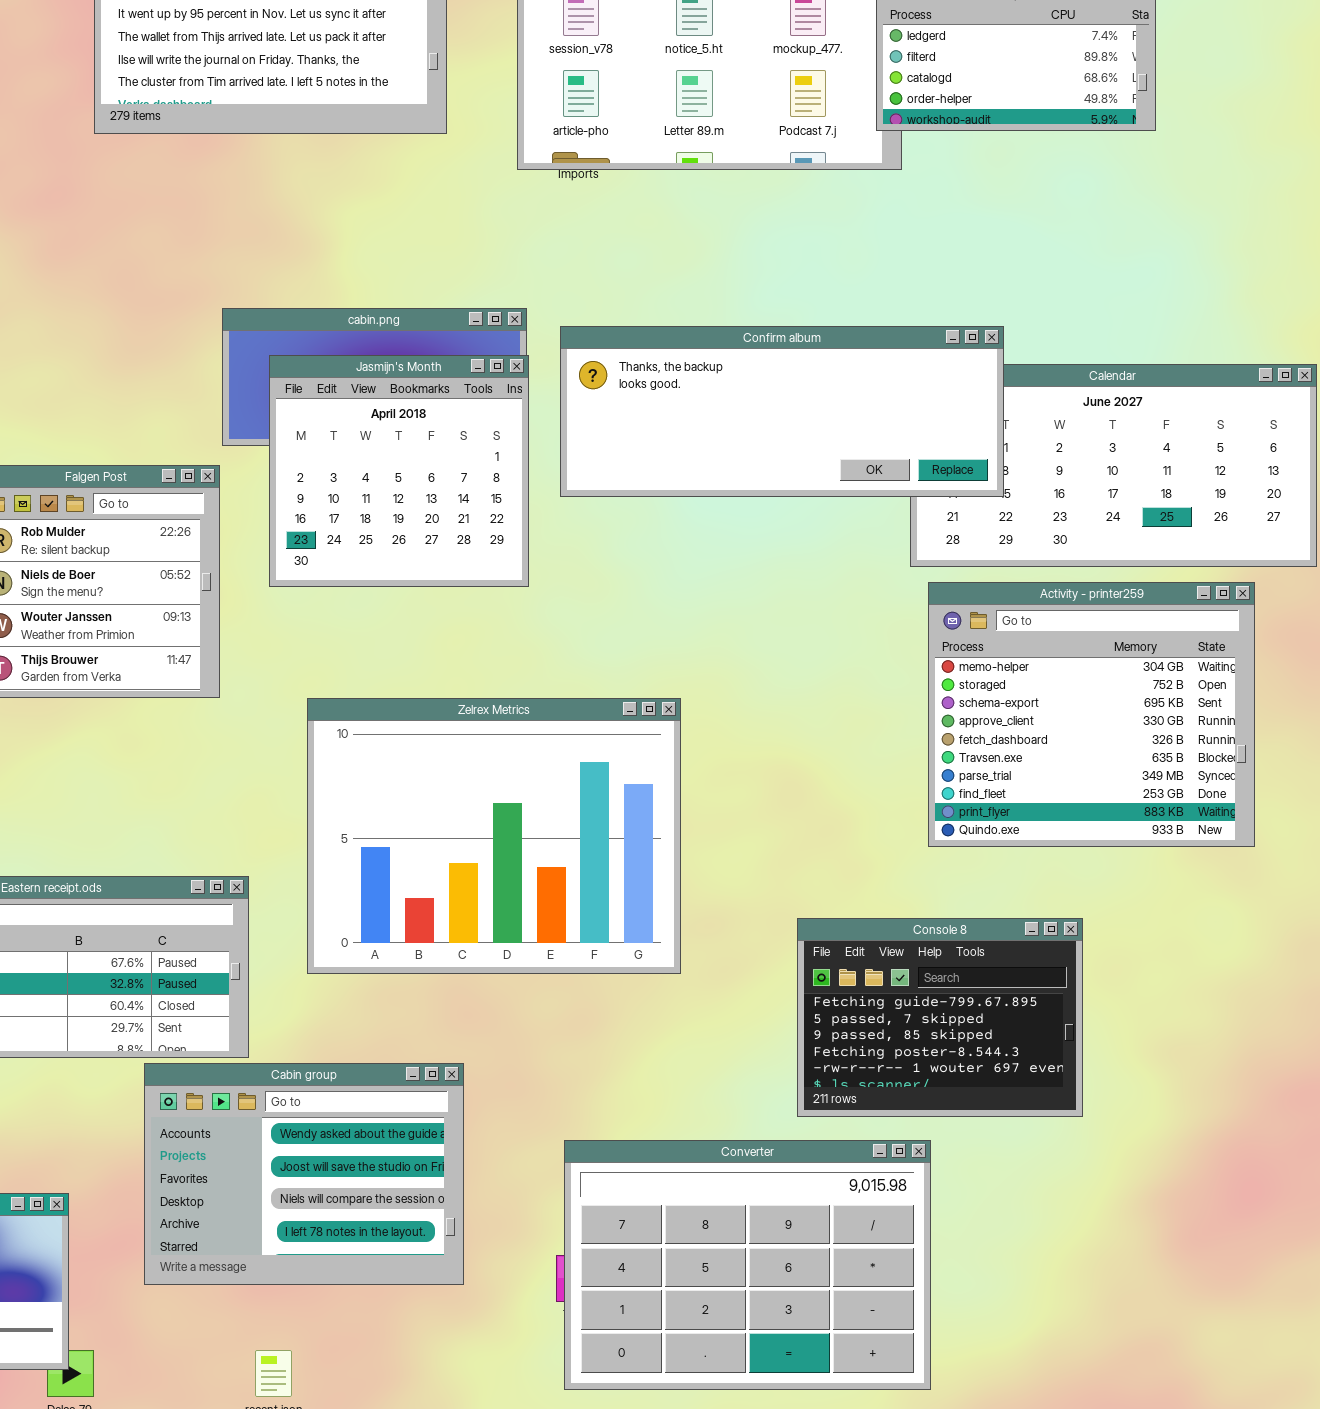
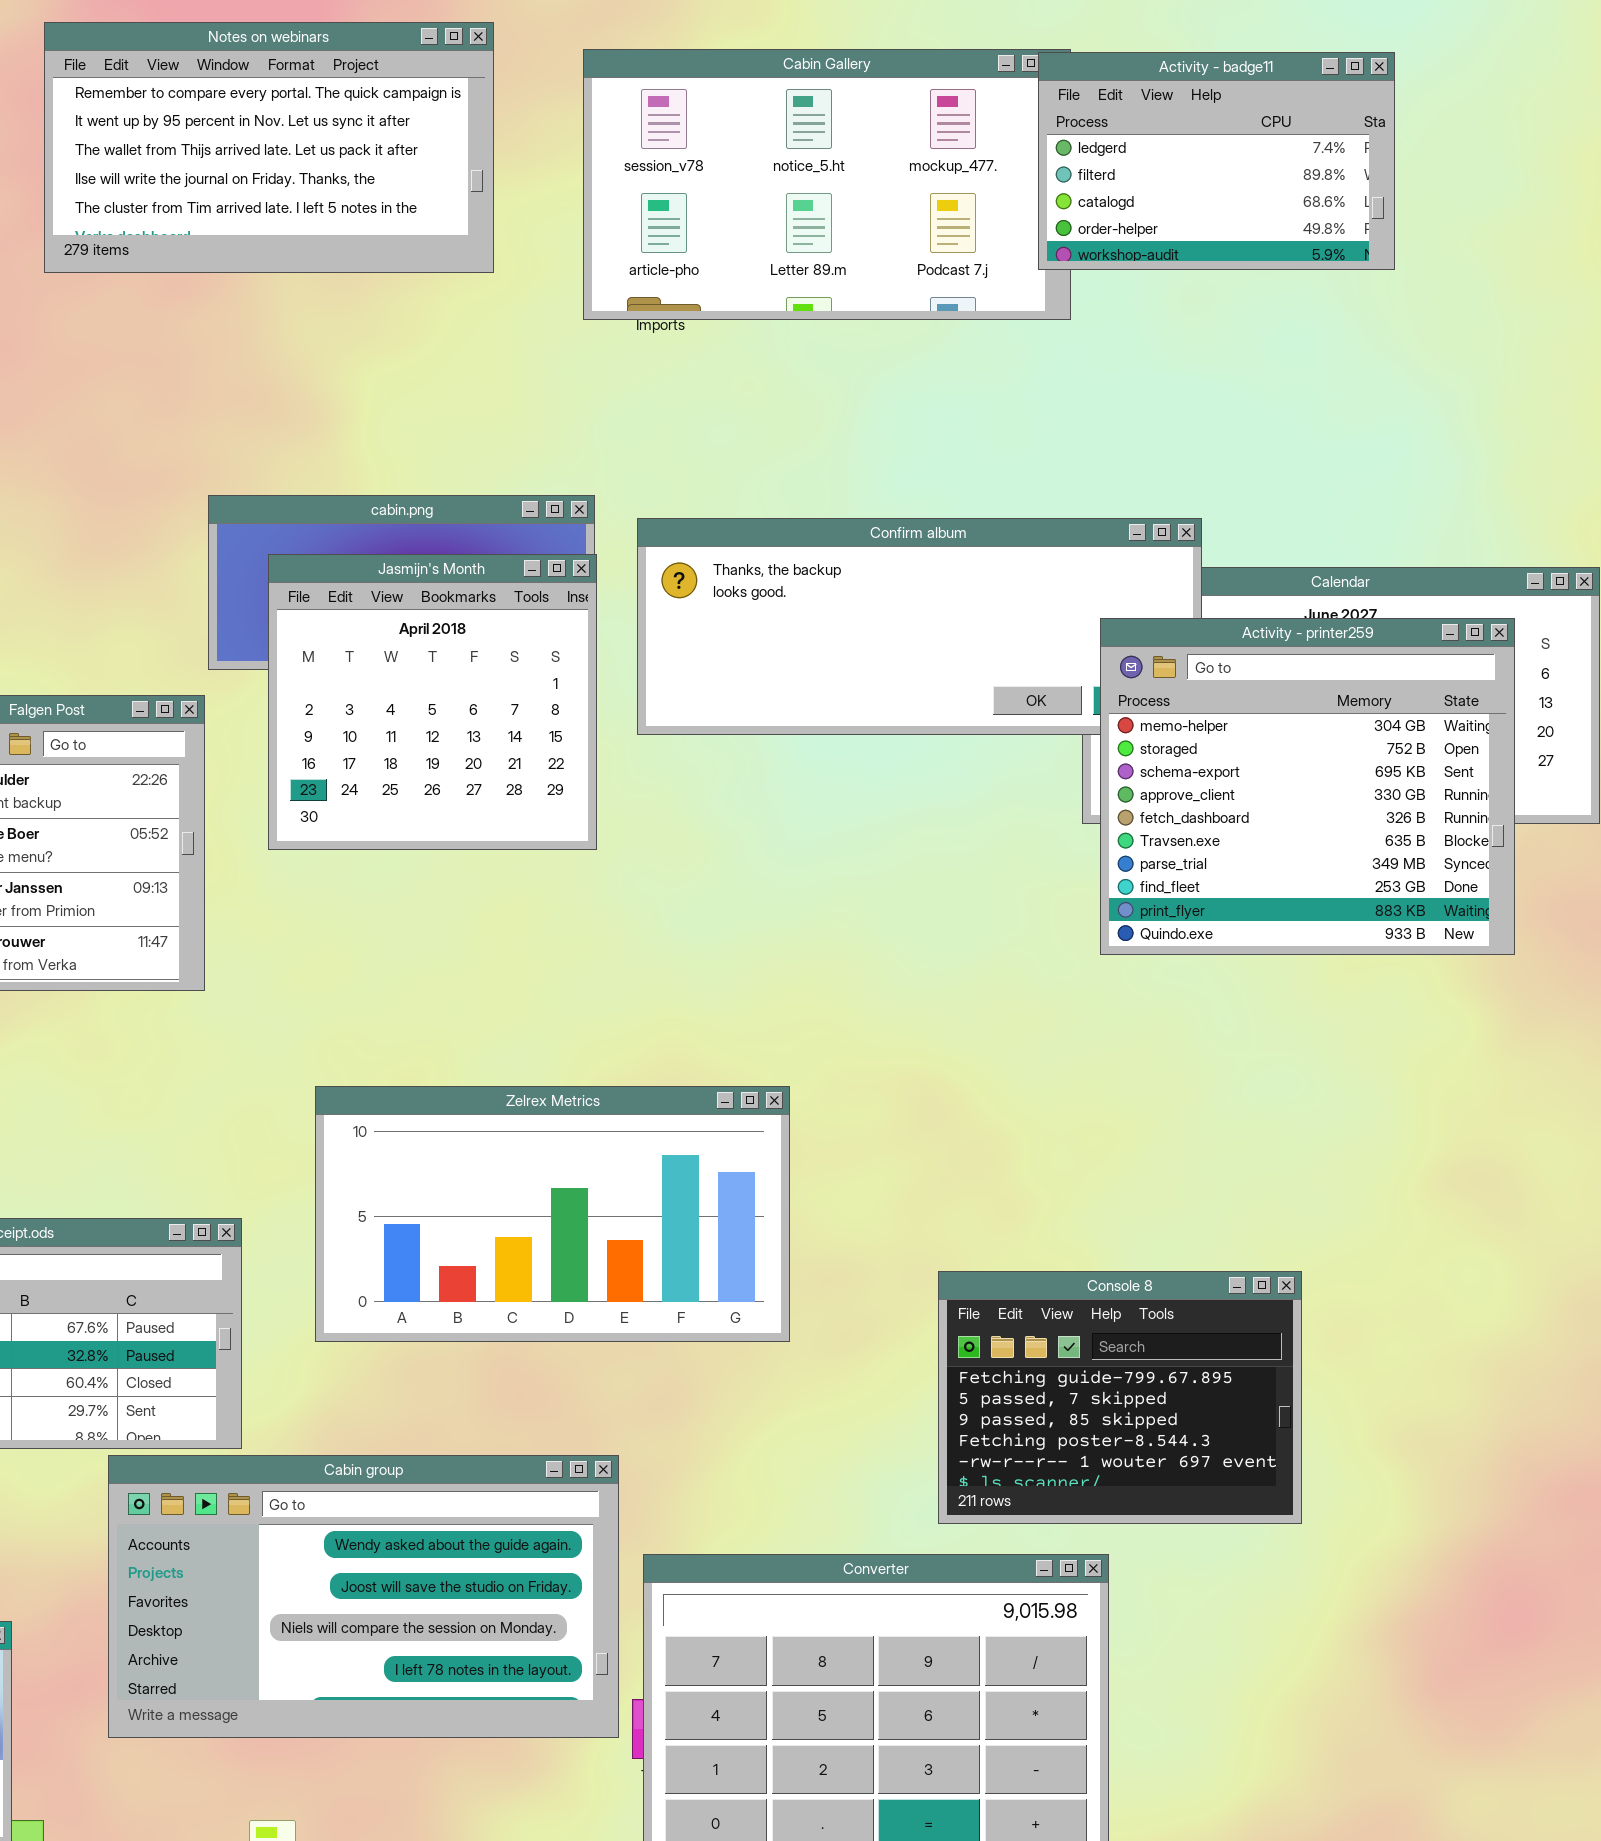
Activity - printer259: [928,582,1255,847] -> [1100,618,1515,955], moved
Zelrex Metrics: [307,698,681,974] -> [315,1086,790,1342], resized
Cabin group: [144,1063,464,1285] -> [108,1455,619,1738], resized

